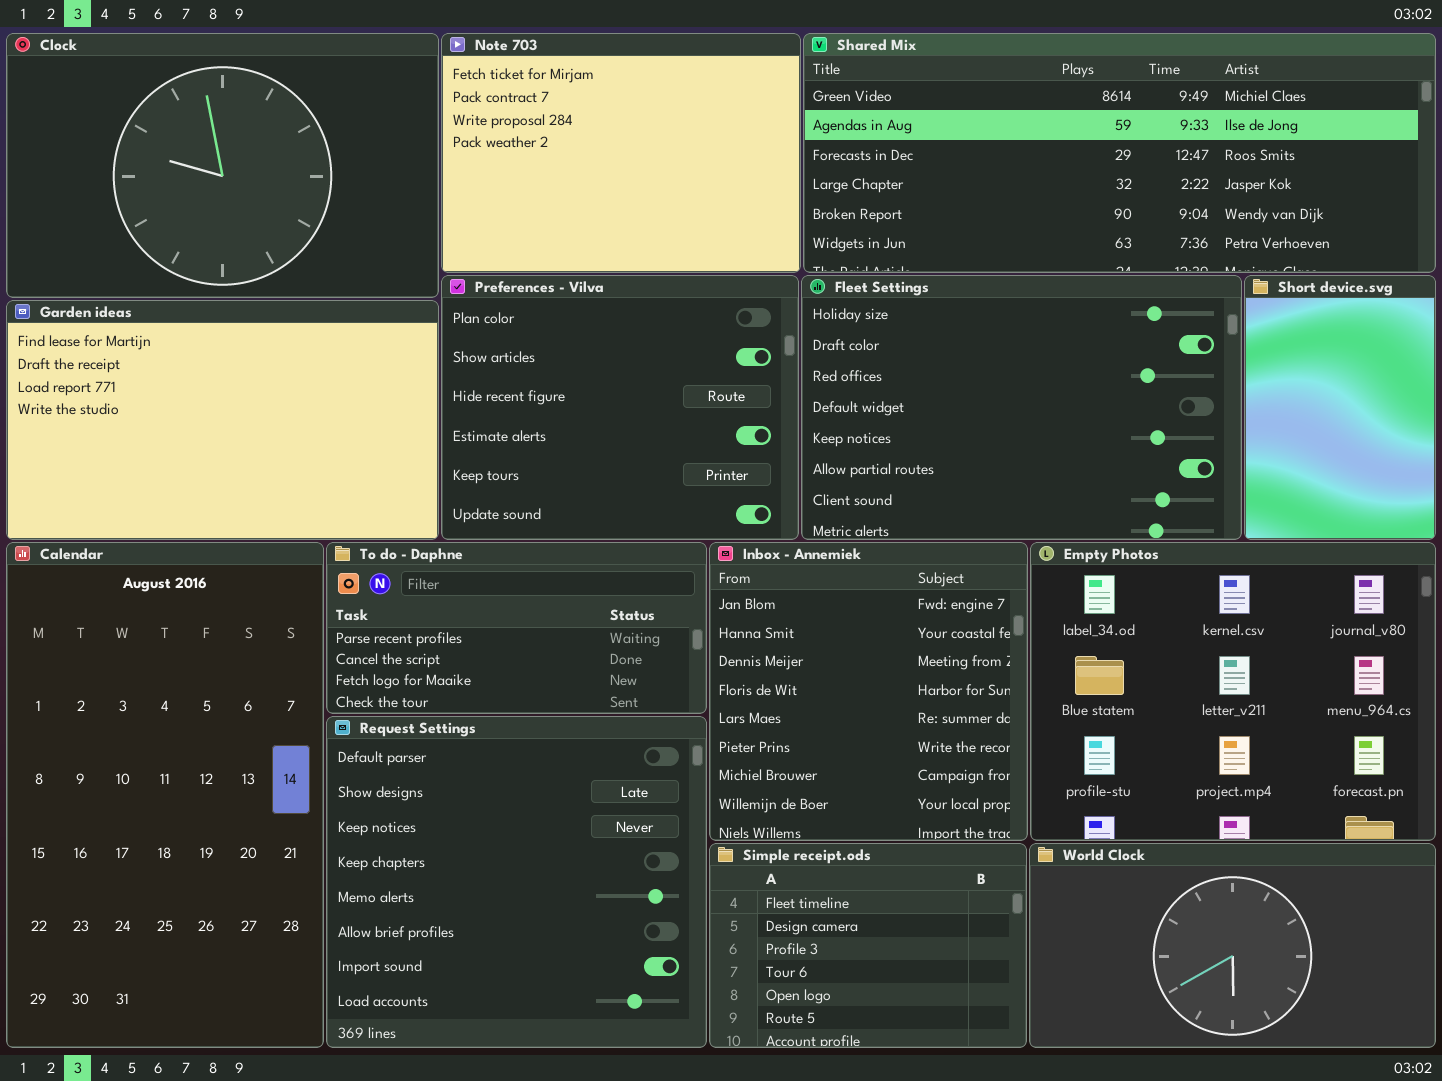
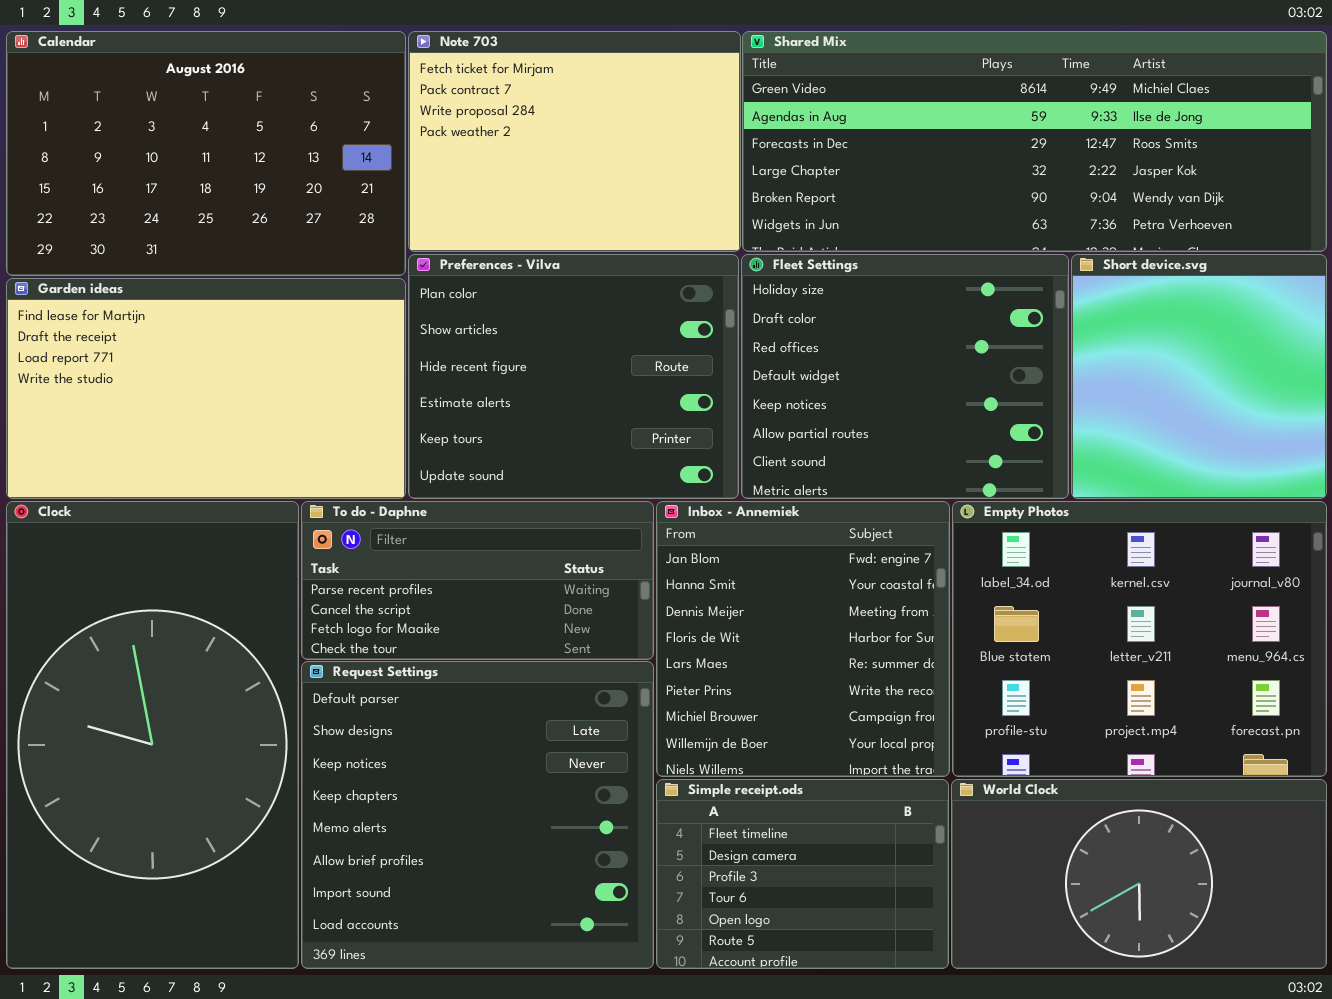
Clock: [6,33,439,298] -> [6,501,299,969], moved, resized
Fleet Settings: [801,275,1242,540] -> [741,254,1069,499], resized
Short device.svg: [1244,275,1436,540] -> [1071,254,1327,499], resized
Calendar: [6,542,324,1048] -> [6,31,406,276], moved, resized

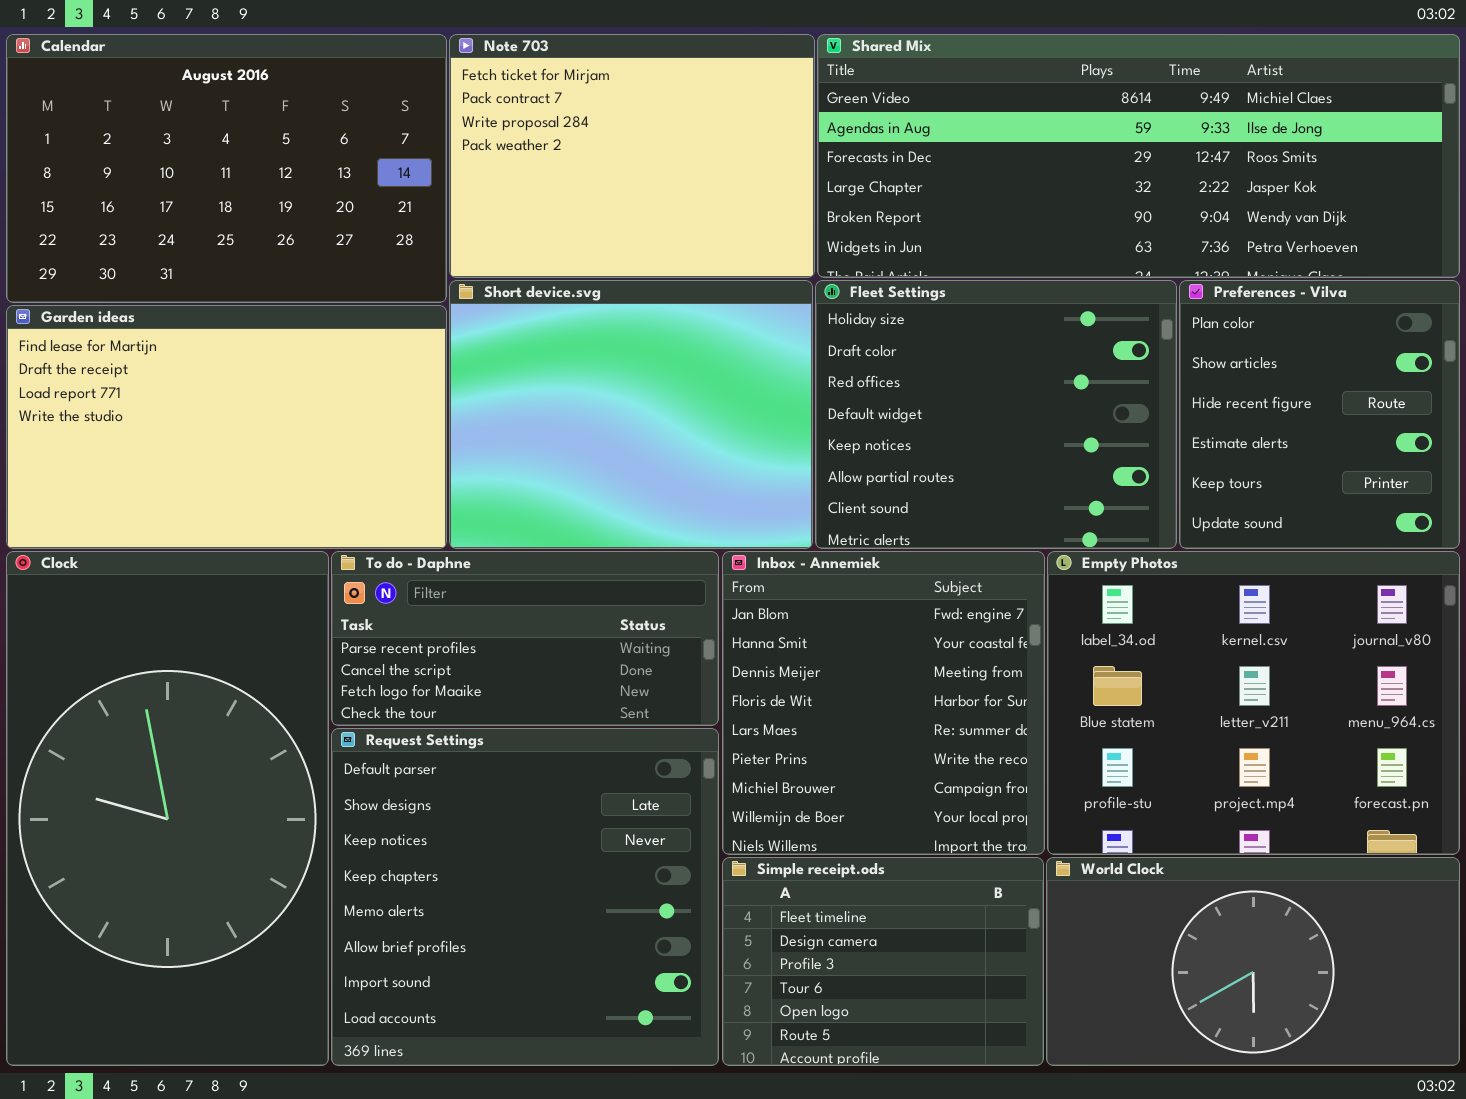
Preferences - Vilva: [408,254,739,499] -> [1179,280,1460,549], moved, resized
Short device.svg: [1071,254,1327,499] -> [449,280,813,549], moved, resized

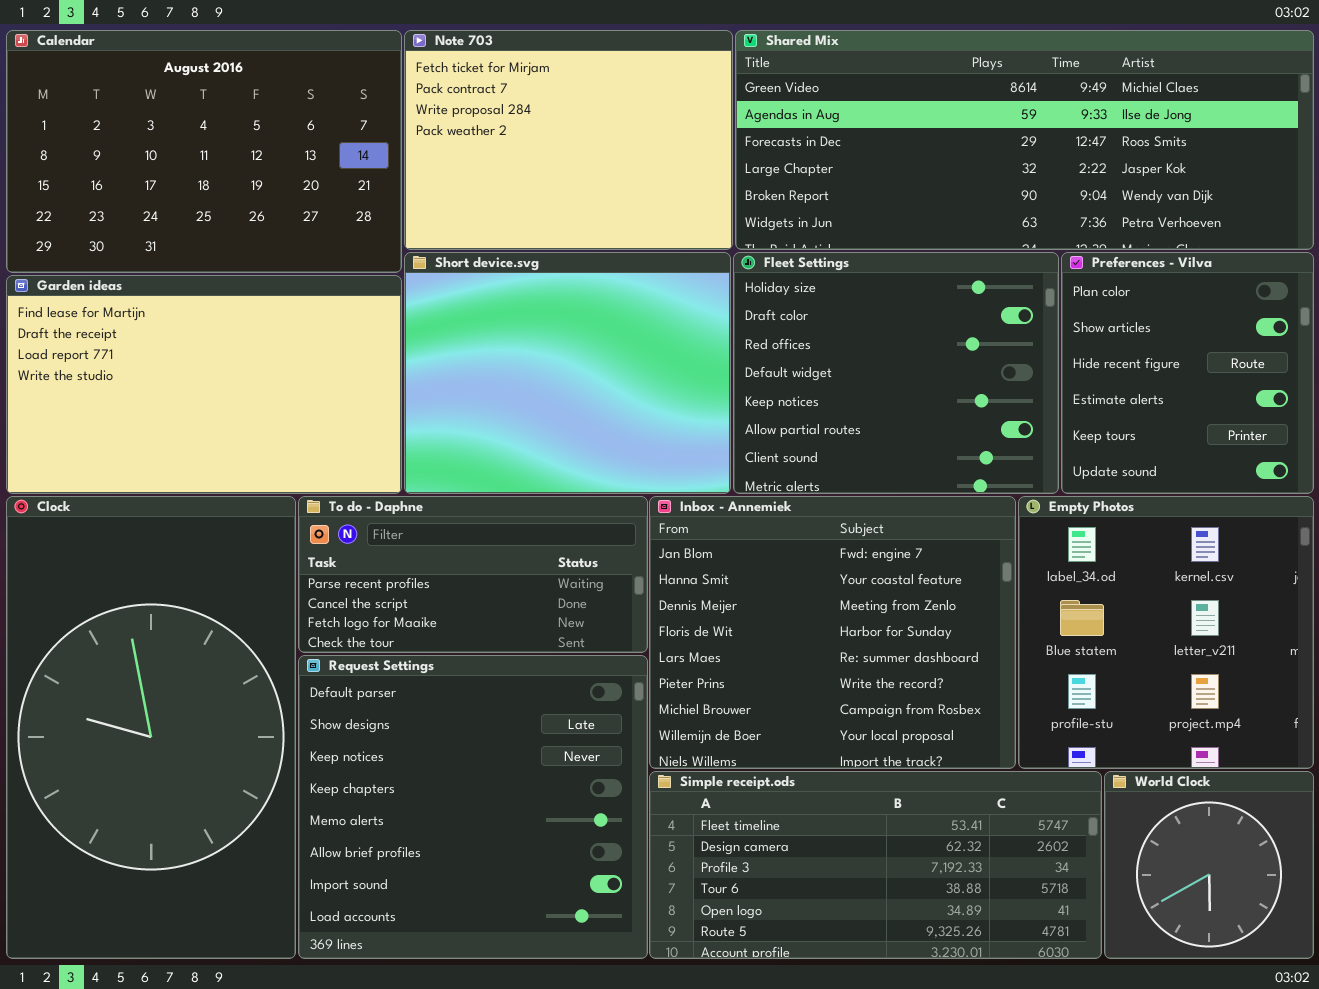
Inbox - Annemiek: [722,551,1045,855] -> [649,496,1016,769], resized
Empty Photos: [1047,551,1460,855] -> [1018,496,1314,769], resized
Simple receipt.ods: [722,857,1044,1066] -> [649,771,1102,959], resized
World Clock: [1046,857,1460,1066] -> [1104,771,1314,959], resized

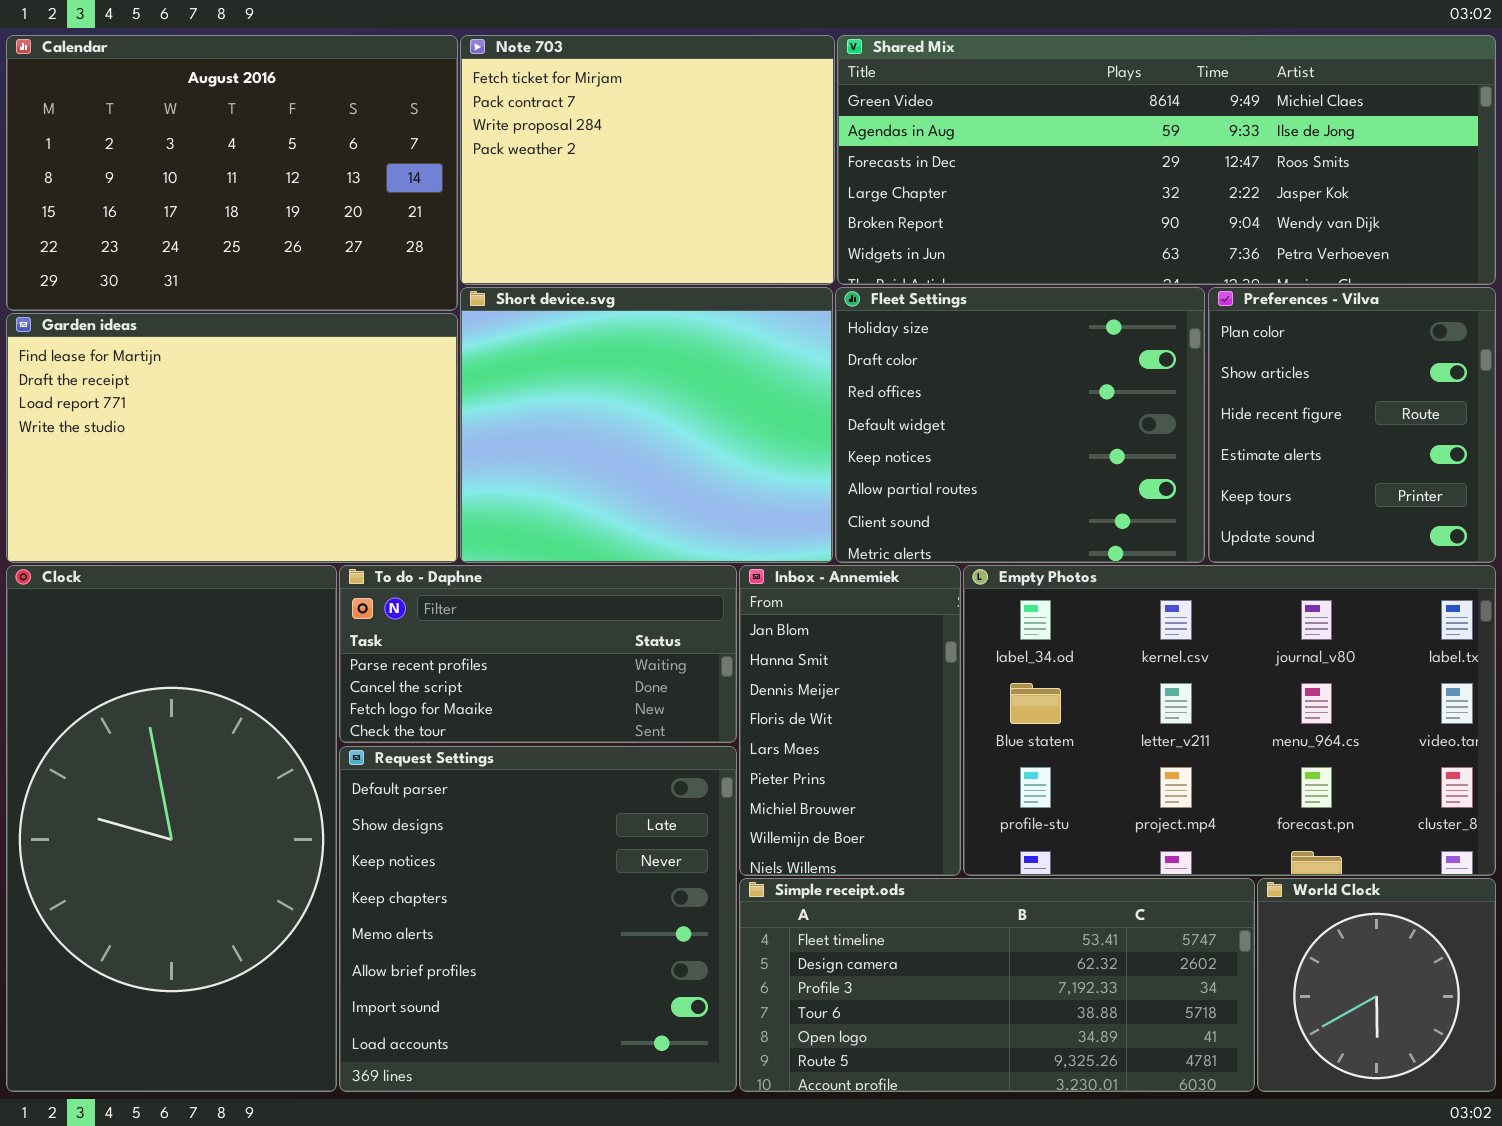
Inbox - Annemiek: [649,496,1016,769] -> [739,565,961,876], resized
Empty Photos: [1018,496,1314,769] -> [963,565,1496,876], resized

